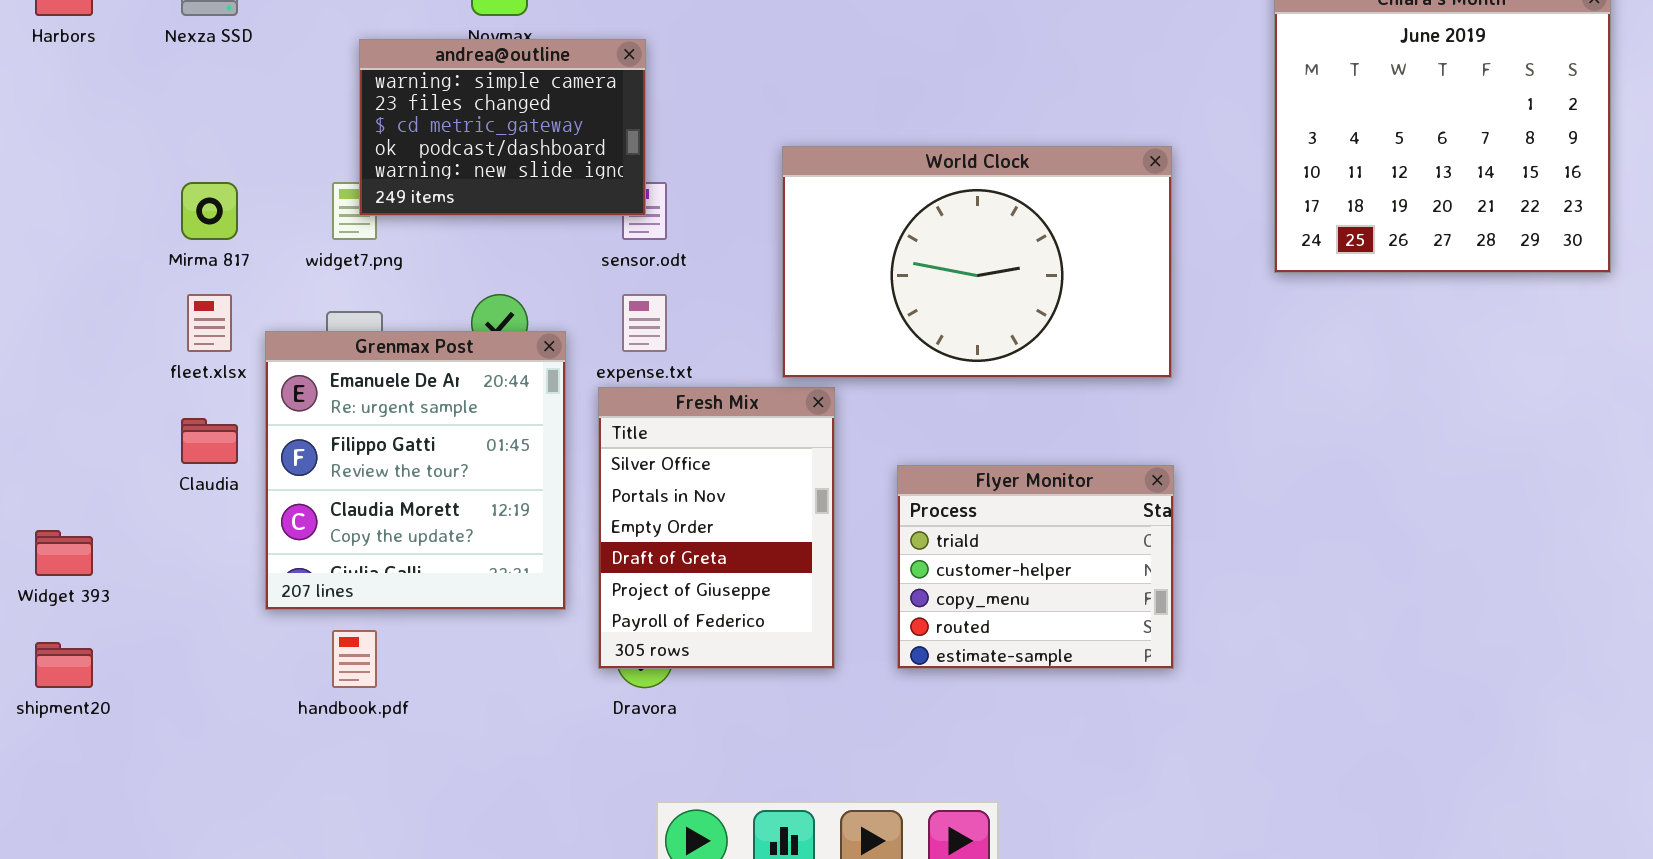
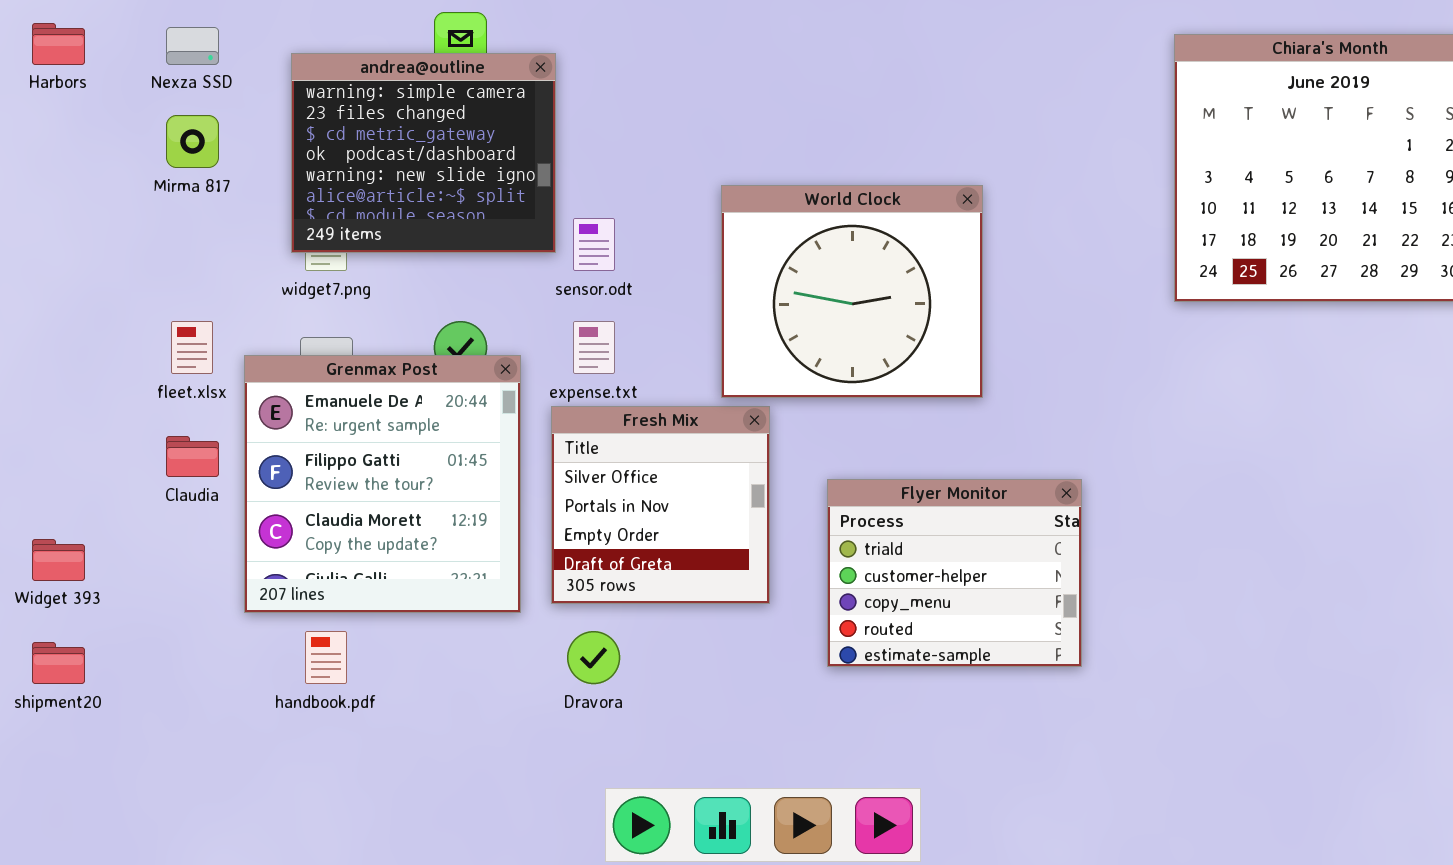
andrea@outline: [359,39,646,216] -> [291,53,556,253], moved, resized
World Clock: [782,146,1172,378] -> [721,185,983,398], resized
Mirma 817: [181,182,238,240] -> [166,115,219,168], moved
Fresh Mix: [598,387,835,669] -> [551,406,770,604], resized

